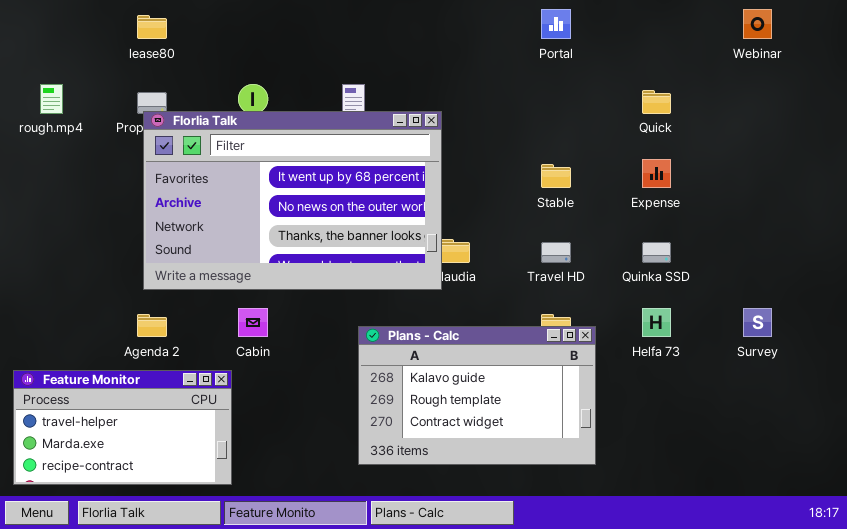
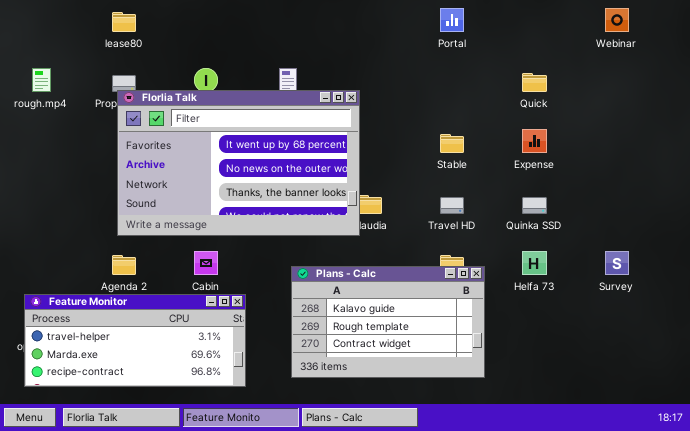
Feature Monitor: [13,370,232,485] -> [24,294,246,387], moved, resized

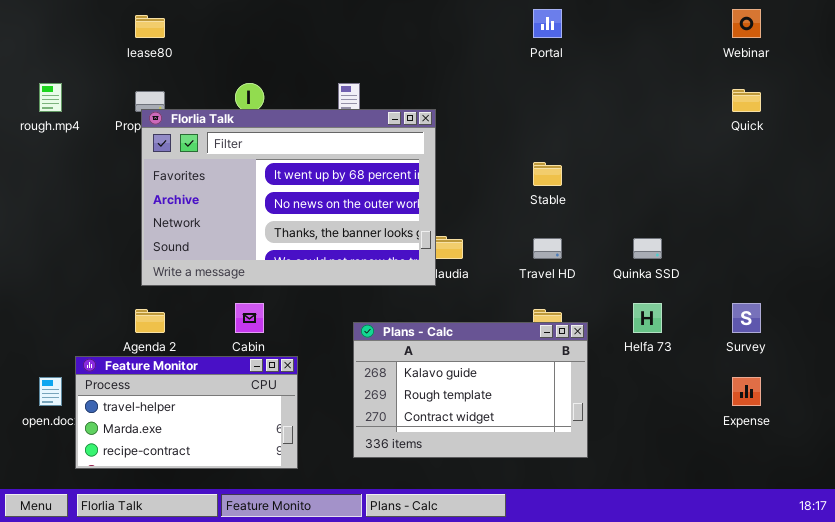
Quick: [522,73,547,92] -> [732,89,761,112], moved
Expense: [522,129,547,153] -> [732,377,761,406], moved
Feature Monitor: [24,294,246,387] -> [75,356,298,469], resized

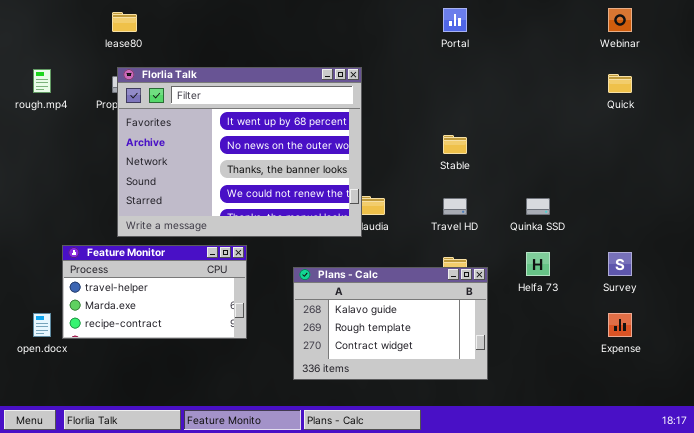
Florlia Talk: [141,109,436,286] -> [117,67,362,237], resized
Feature Monitor: [75,356,298,469] -> [62,245,247,339], moved

